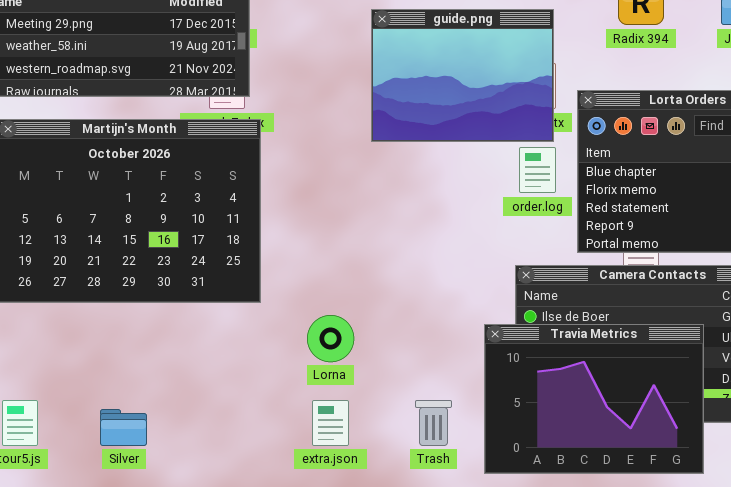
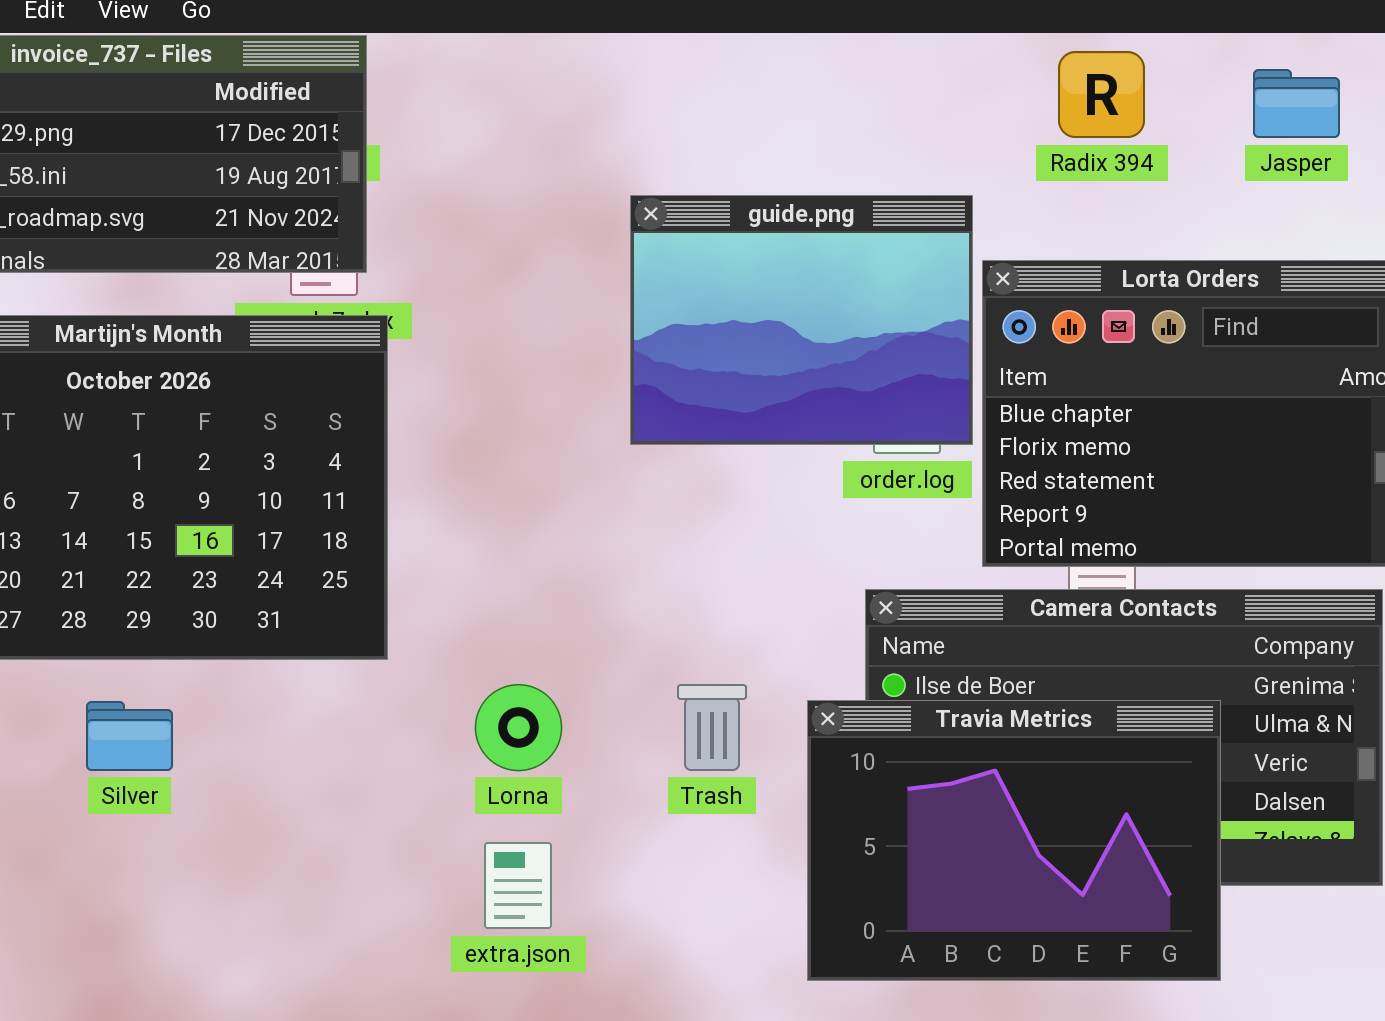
guide.png: [371,9,554,142] -> [630,195,973,445], moved
Trash: [415,400,452,446] -> [677,684,747,771], moved
Silver: [100,409,147,446] -> [86,701,173,771], moved

